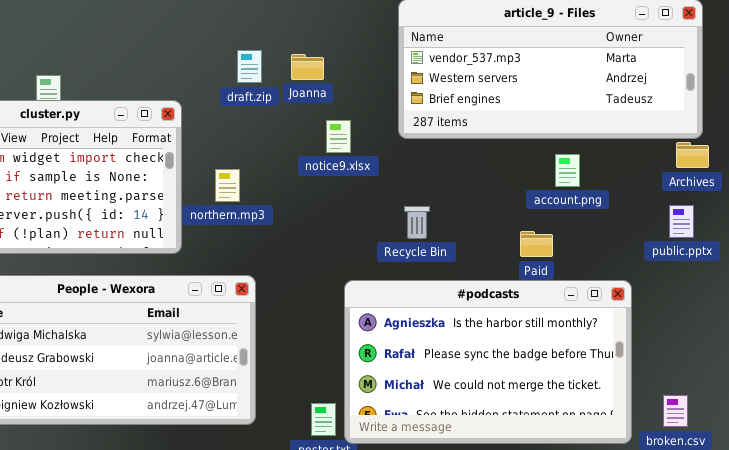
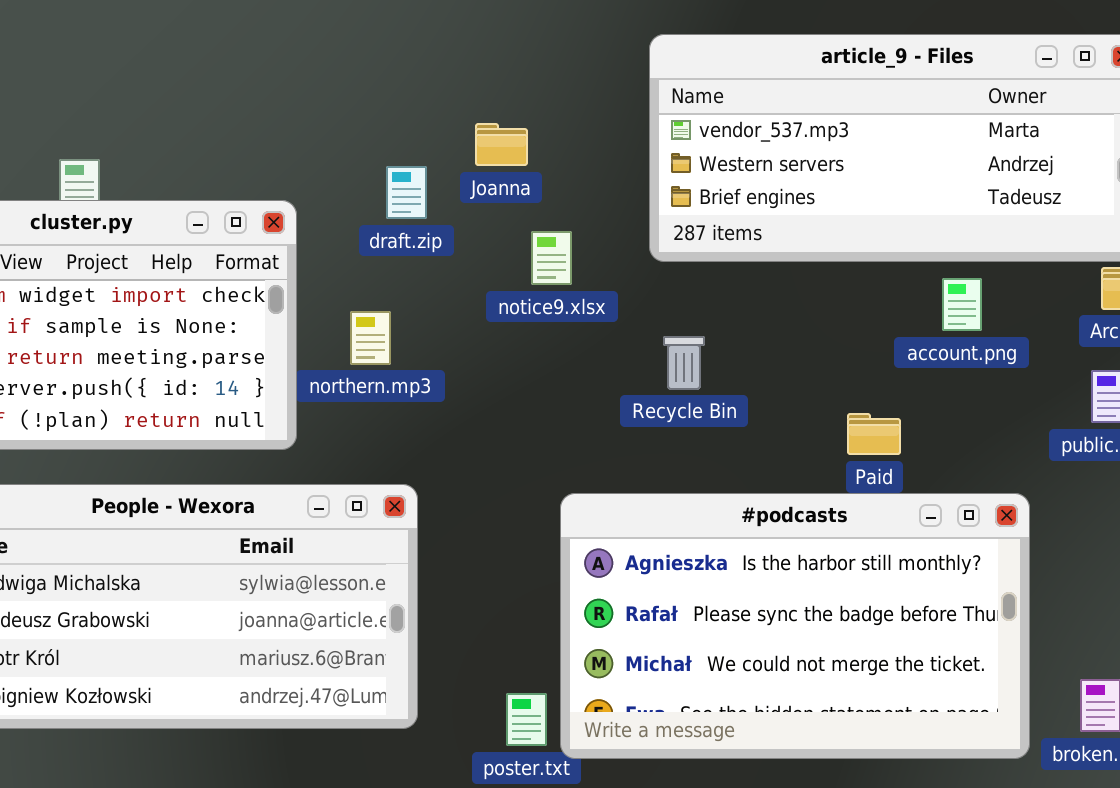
draft.zip: [237,50,262,83] -> [386,166,427,219], moved
account.png: [555,154,580,187] -> [942,278,982,331], moved
Recycle Bin: [404,206,430,239] -> [663,336,705,390], moved

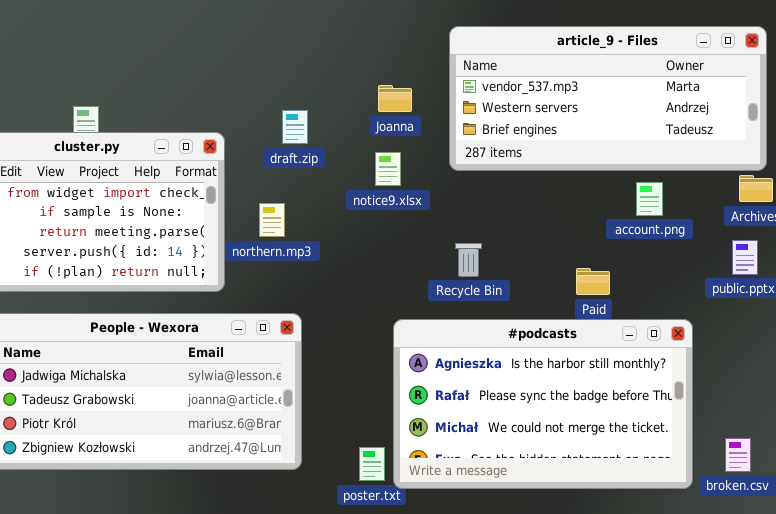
Joanna: [475,123,528,166] -> [378,85,412,112], moved
Recycle Bin: [663,336,705,390] -> [455,243,482,277], moved

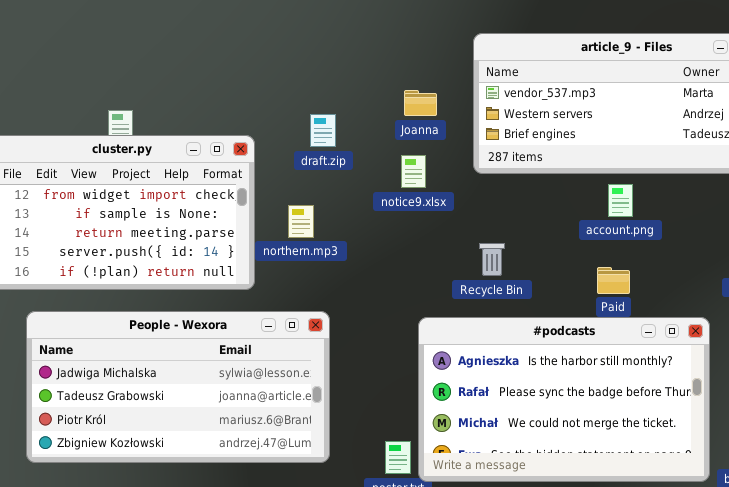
account.png: [636,182,663,216] -> [608,184,633,217], moved

